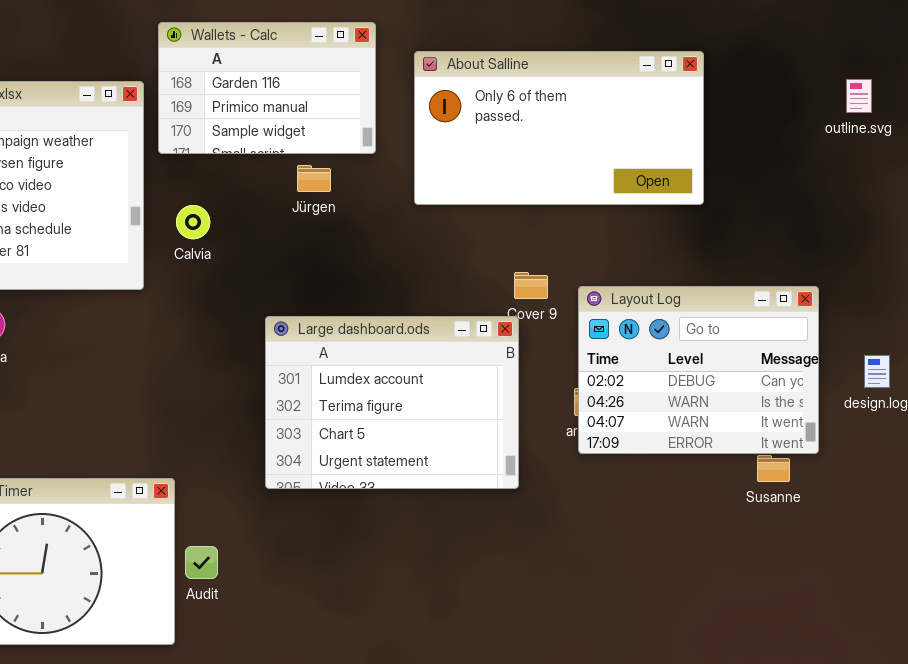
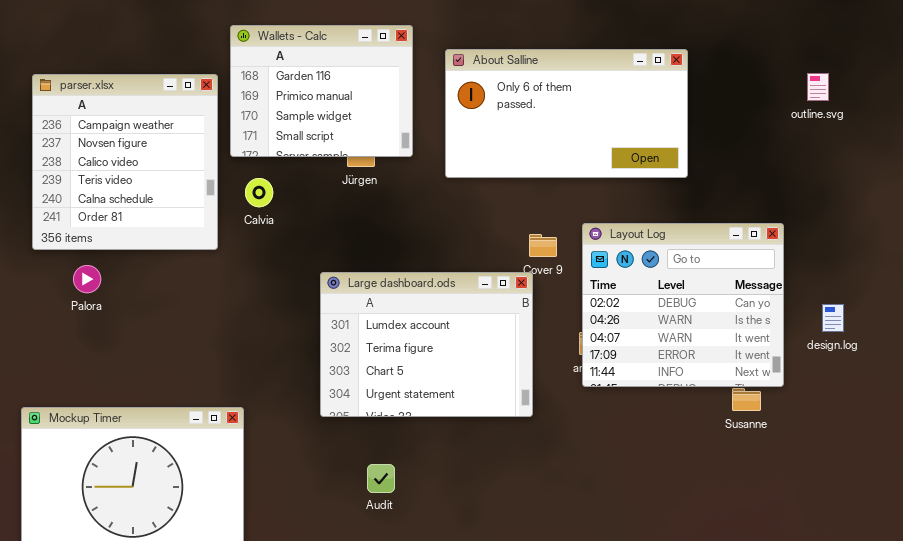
Wallets - Calc: [158,22,376,154] -> [230,25,413,157], resized
Layout Log: [578,286,819,454] -> [582,223,784,387], resized
Audit: [185,546,218,579] -> [367,464,395,493], moved

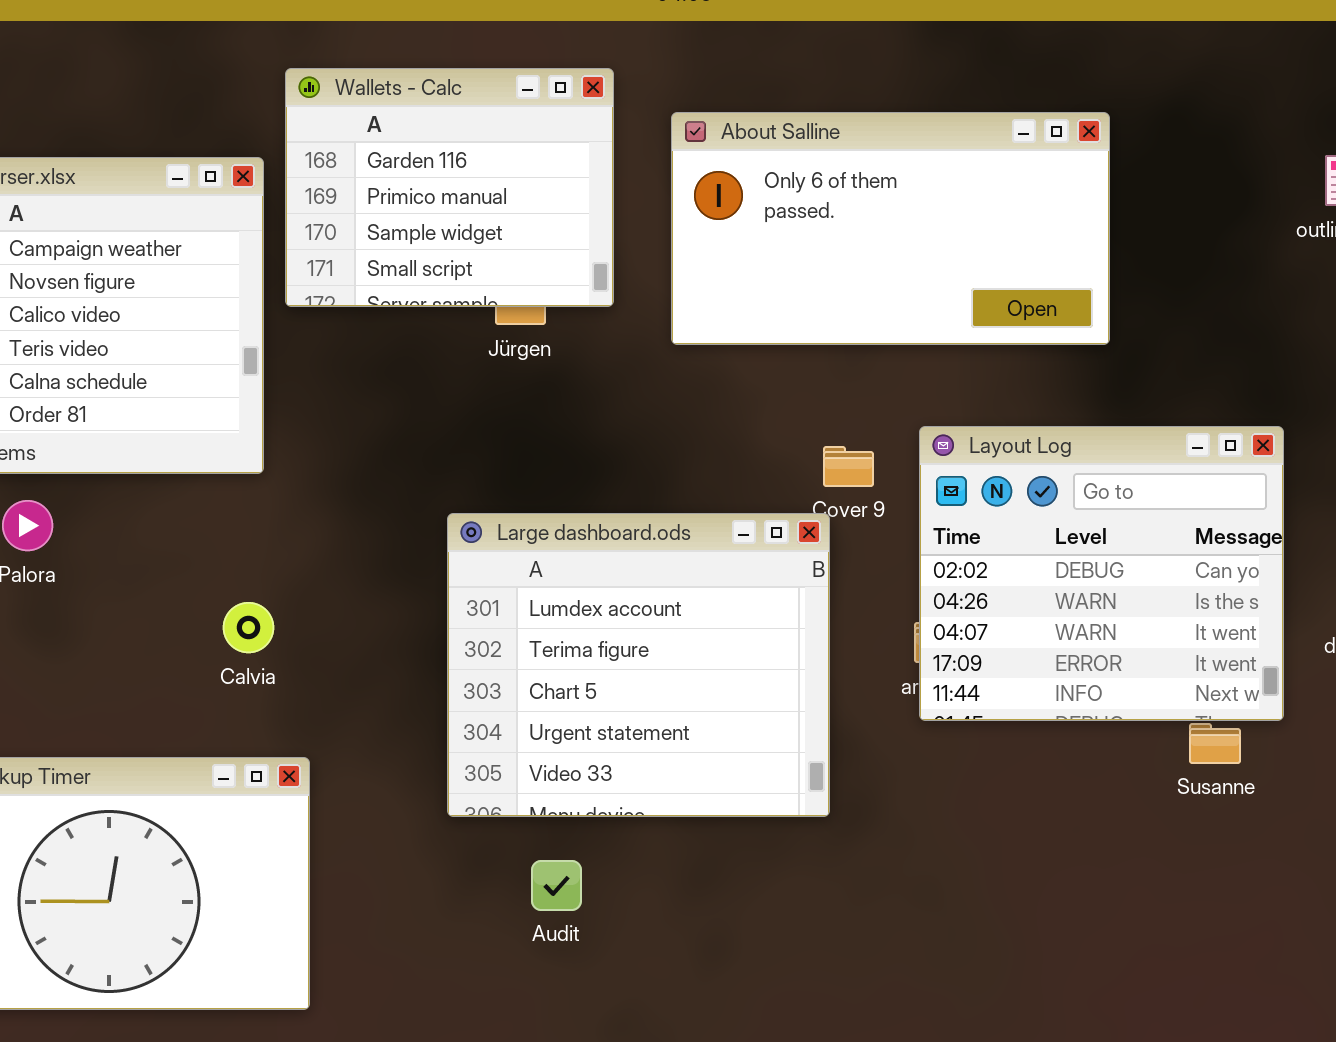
Calvia: [245,178,273,207] -> [223,602,274,653], moved
Large dashboard.ods: [320,272,533,417] -> [447,513,830,817], resized

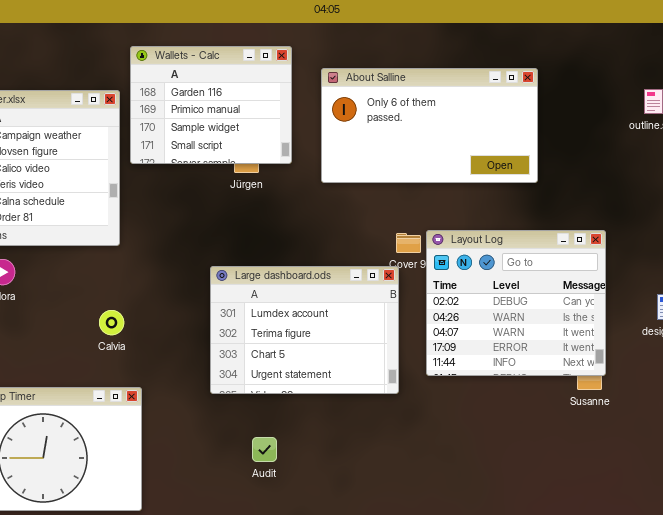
Layout Log: [919,426,1284,721] -> [426,230,606,376], moved
Large dashboard.ods: [447,513,830,817] -> [210,266,399,394], resized

